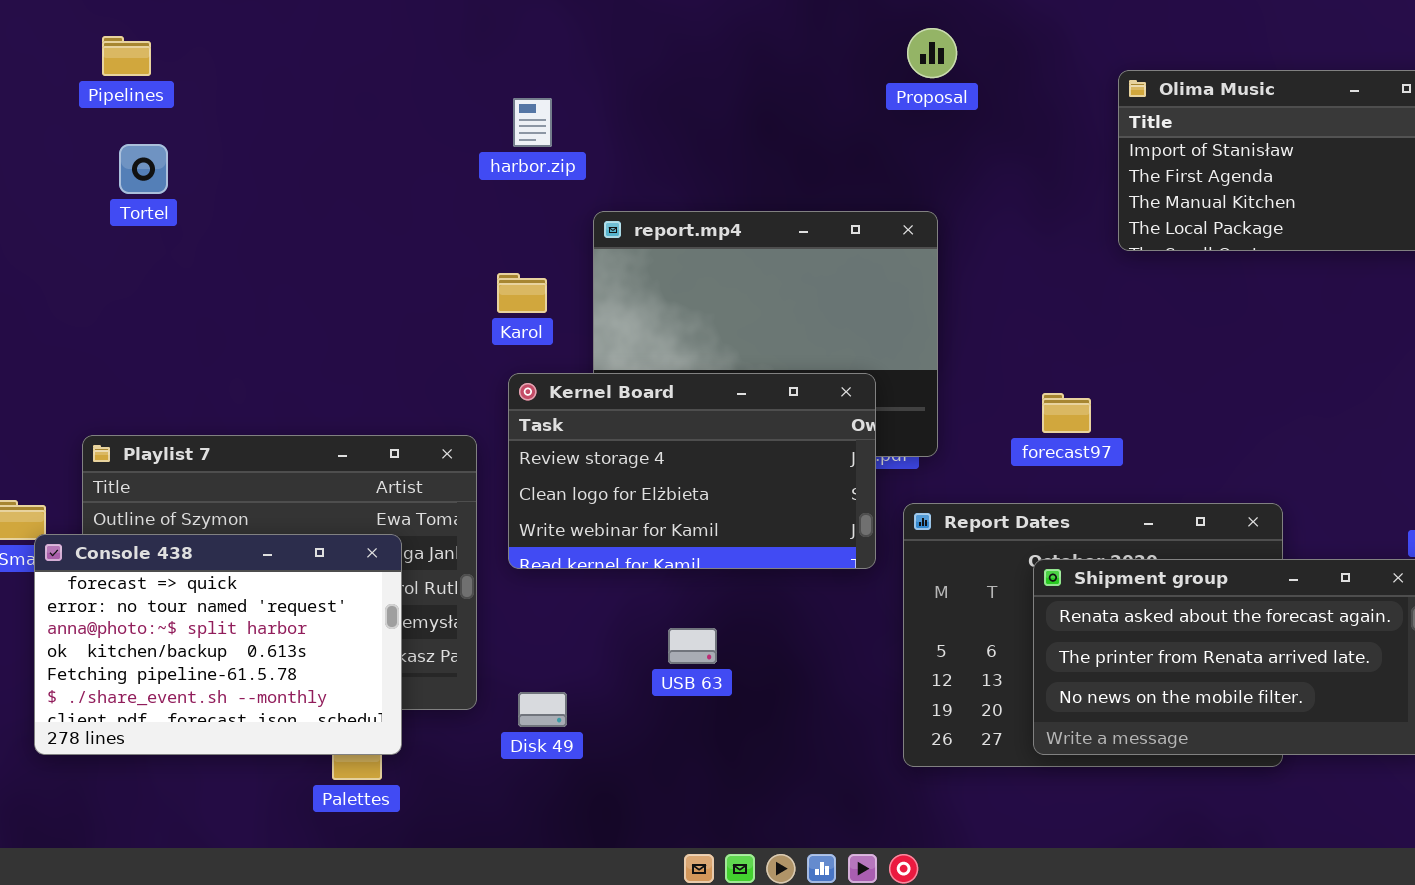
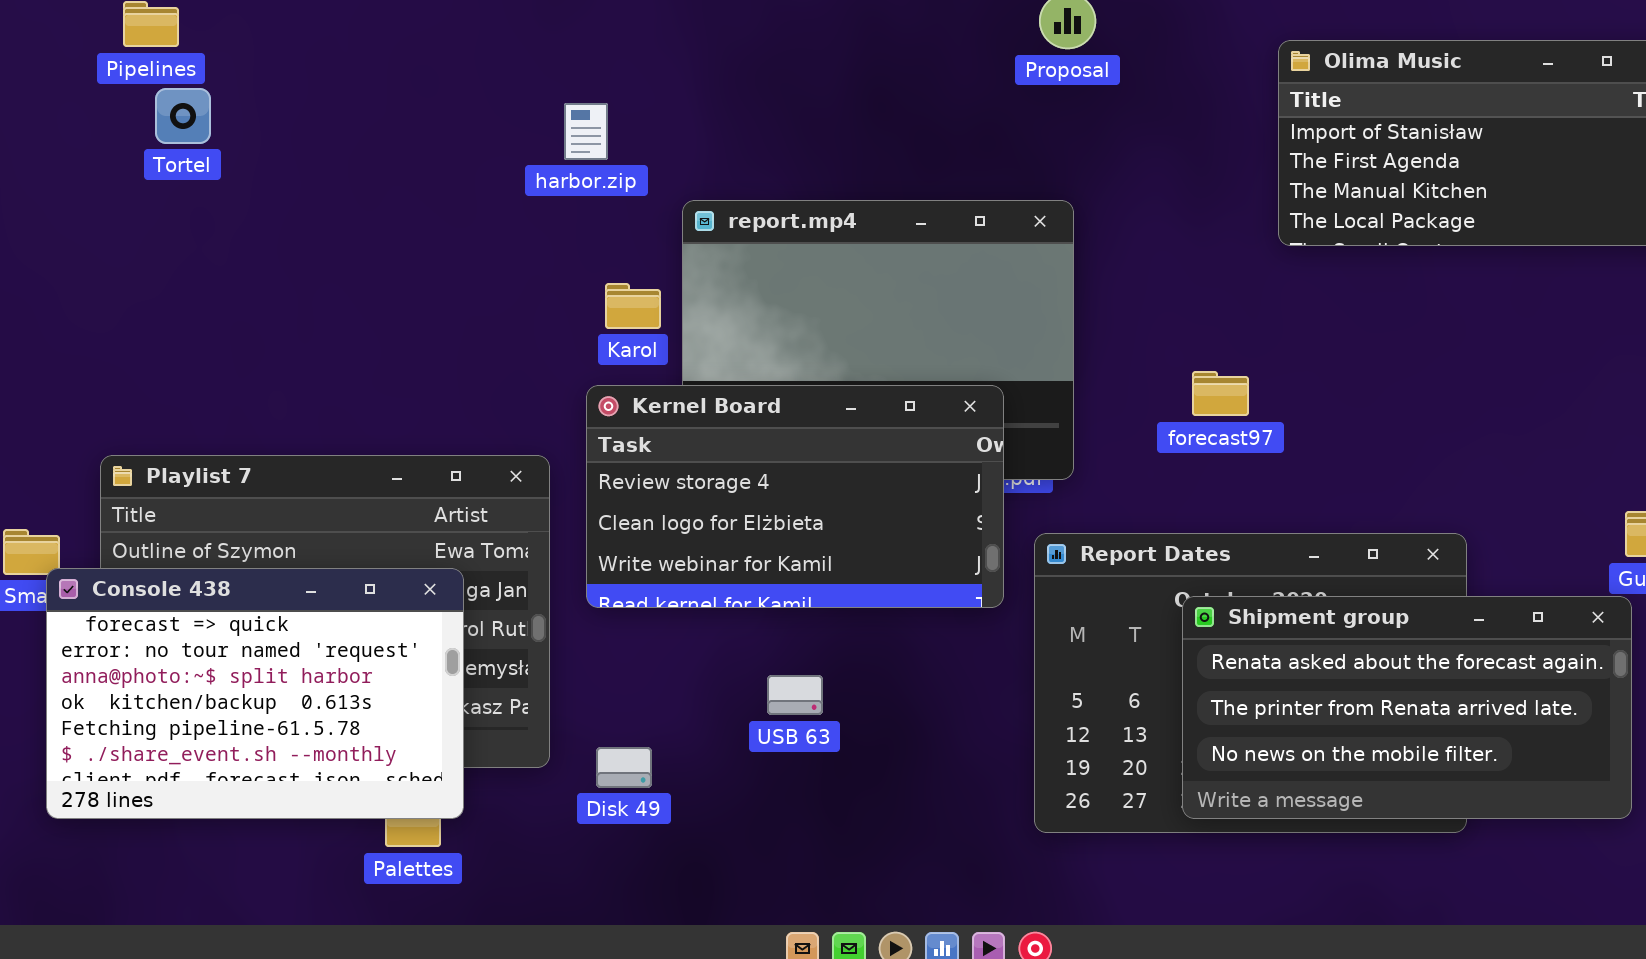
harbor.zip: [513,98,552,147] -> [564,103,608,160], moved
Tortel: [119,144,168,194] -> [155,88,211,144], moved
Karol: [497,273,547,313] -> [605,283,661,329], moved
forecast97: [1042,393,1091,433] -> [1192,371,1249,416], moved

